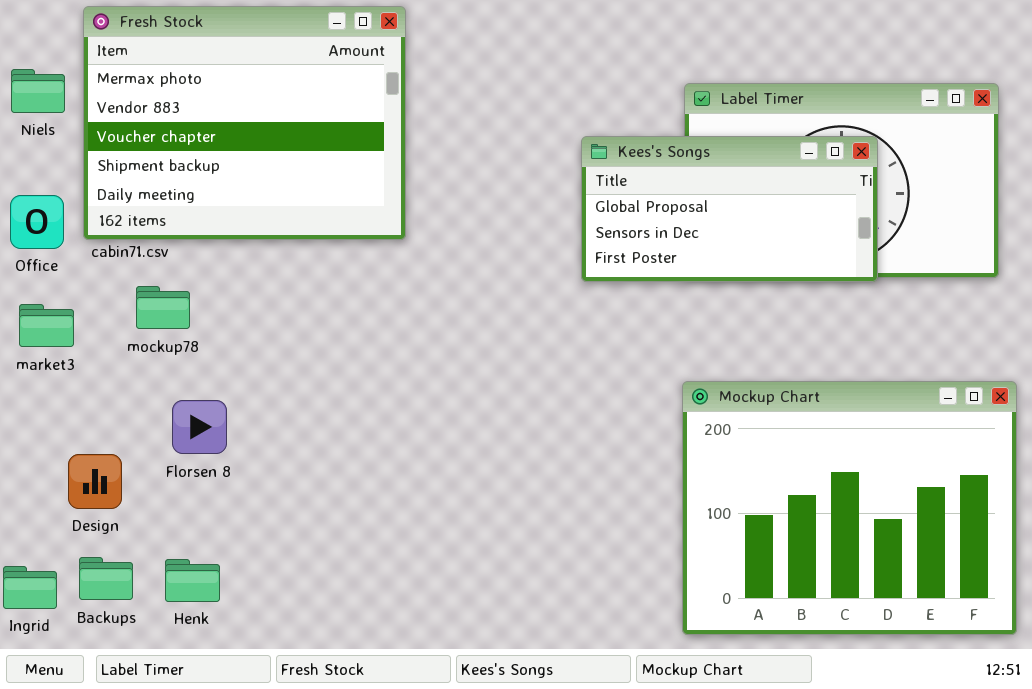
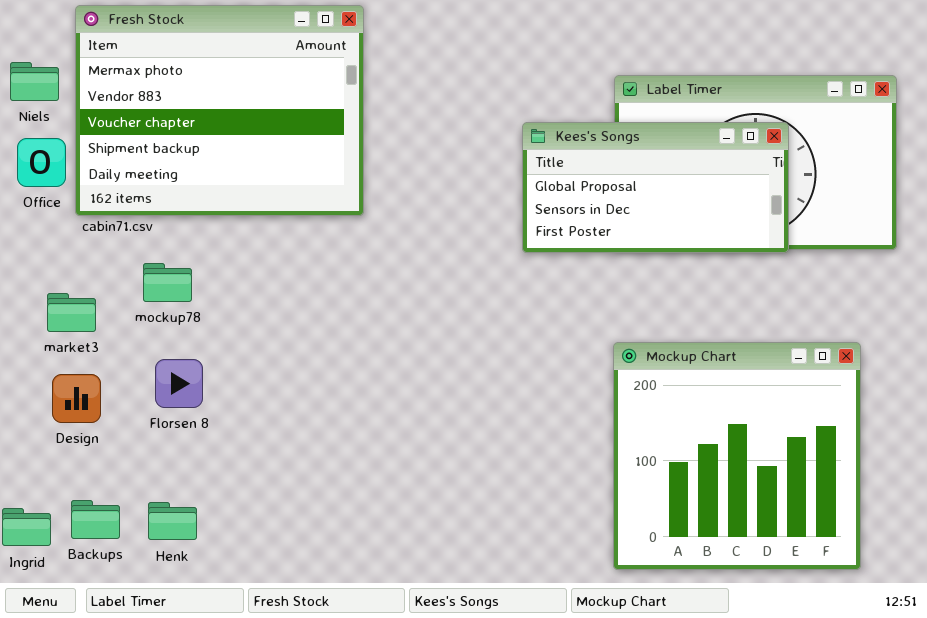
Office: [10,195,64,249] -> [17,138,66,187], moved
mockup78: [136,286,190,329] -> [143,263,192,302], moved
market3: [19,304,74,347] -> [47,293,96,332], moved
Mockup Chart: [682,381,1017,635] -> [613,342,861,570], resized
Design: [68,454,122,509] -> [52,374,101,423], moved

